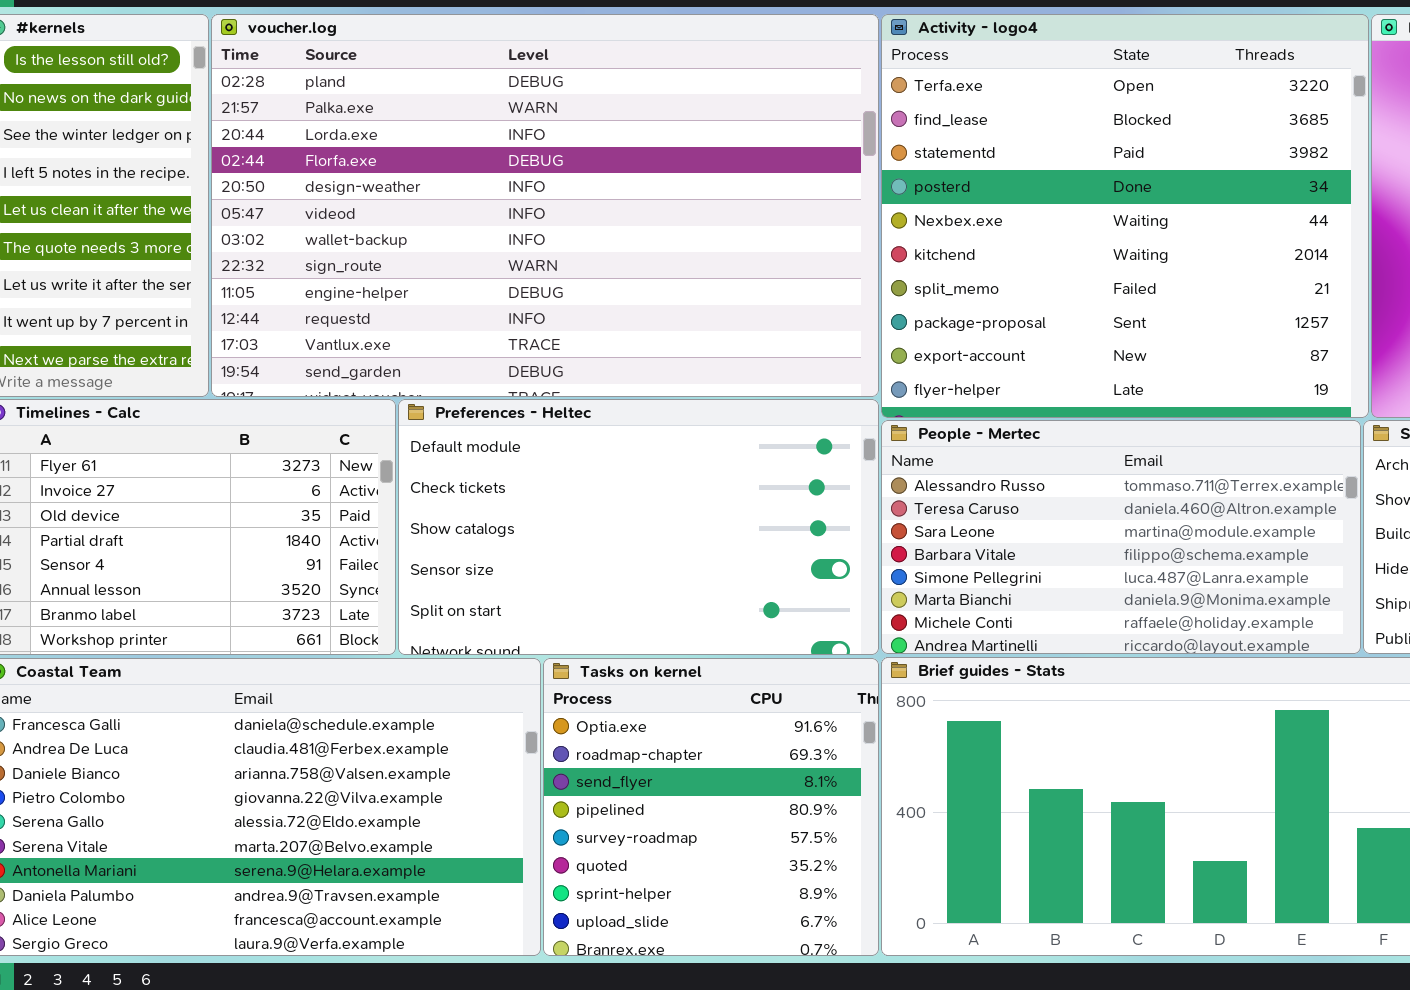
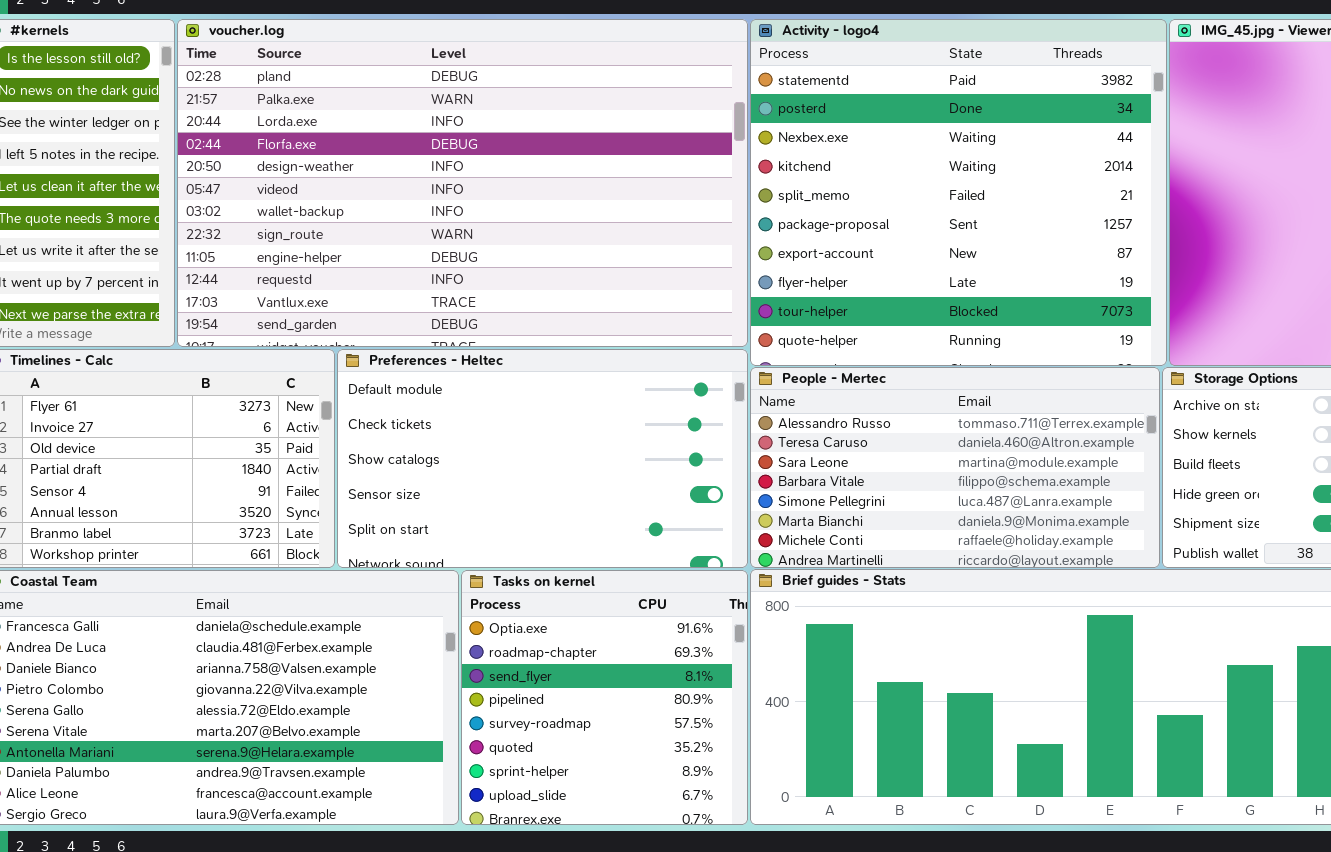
Activity - logo4: [881,14,1369,418] -> [750,19,1167,366], scrolled down 2 rows

